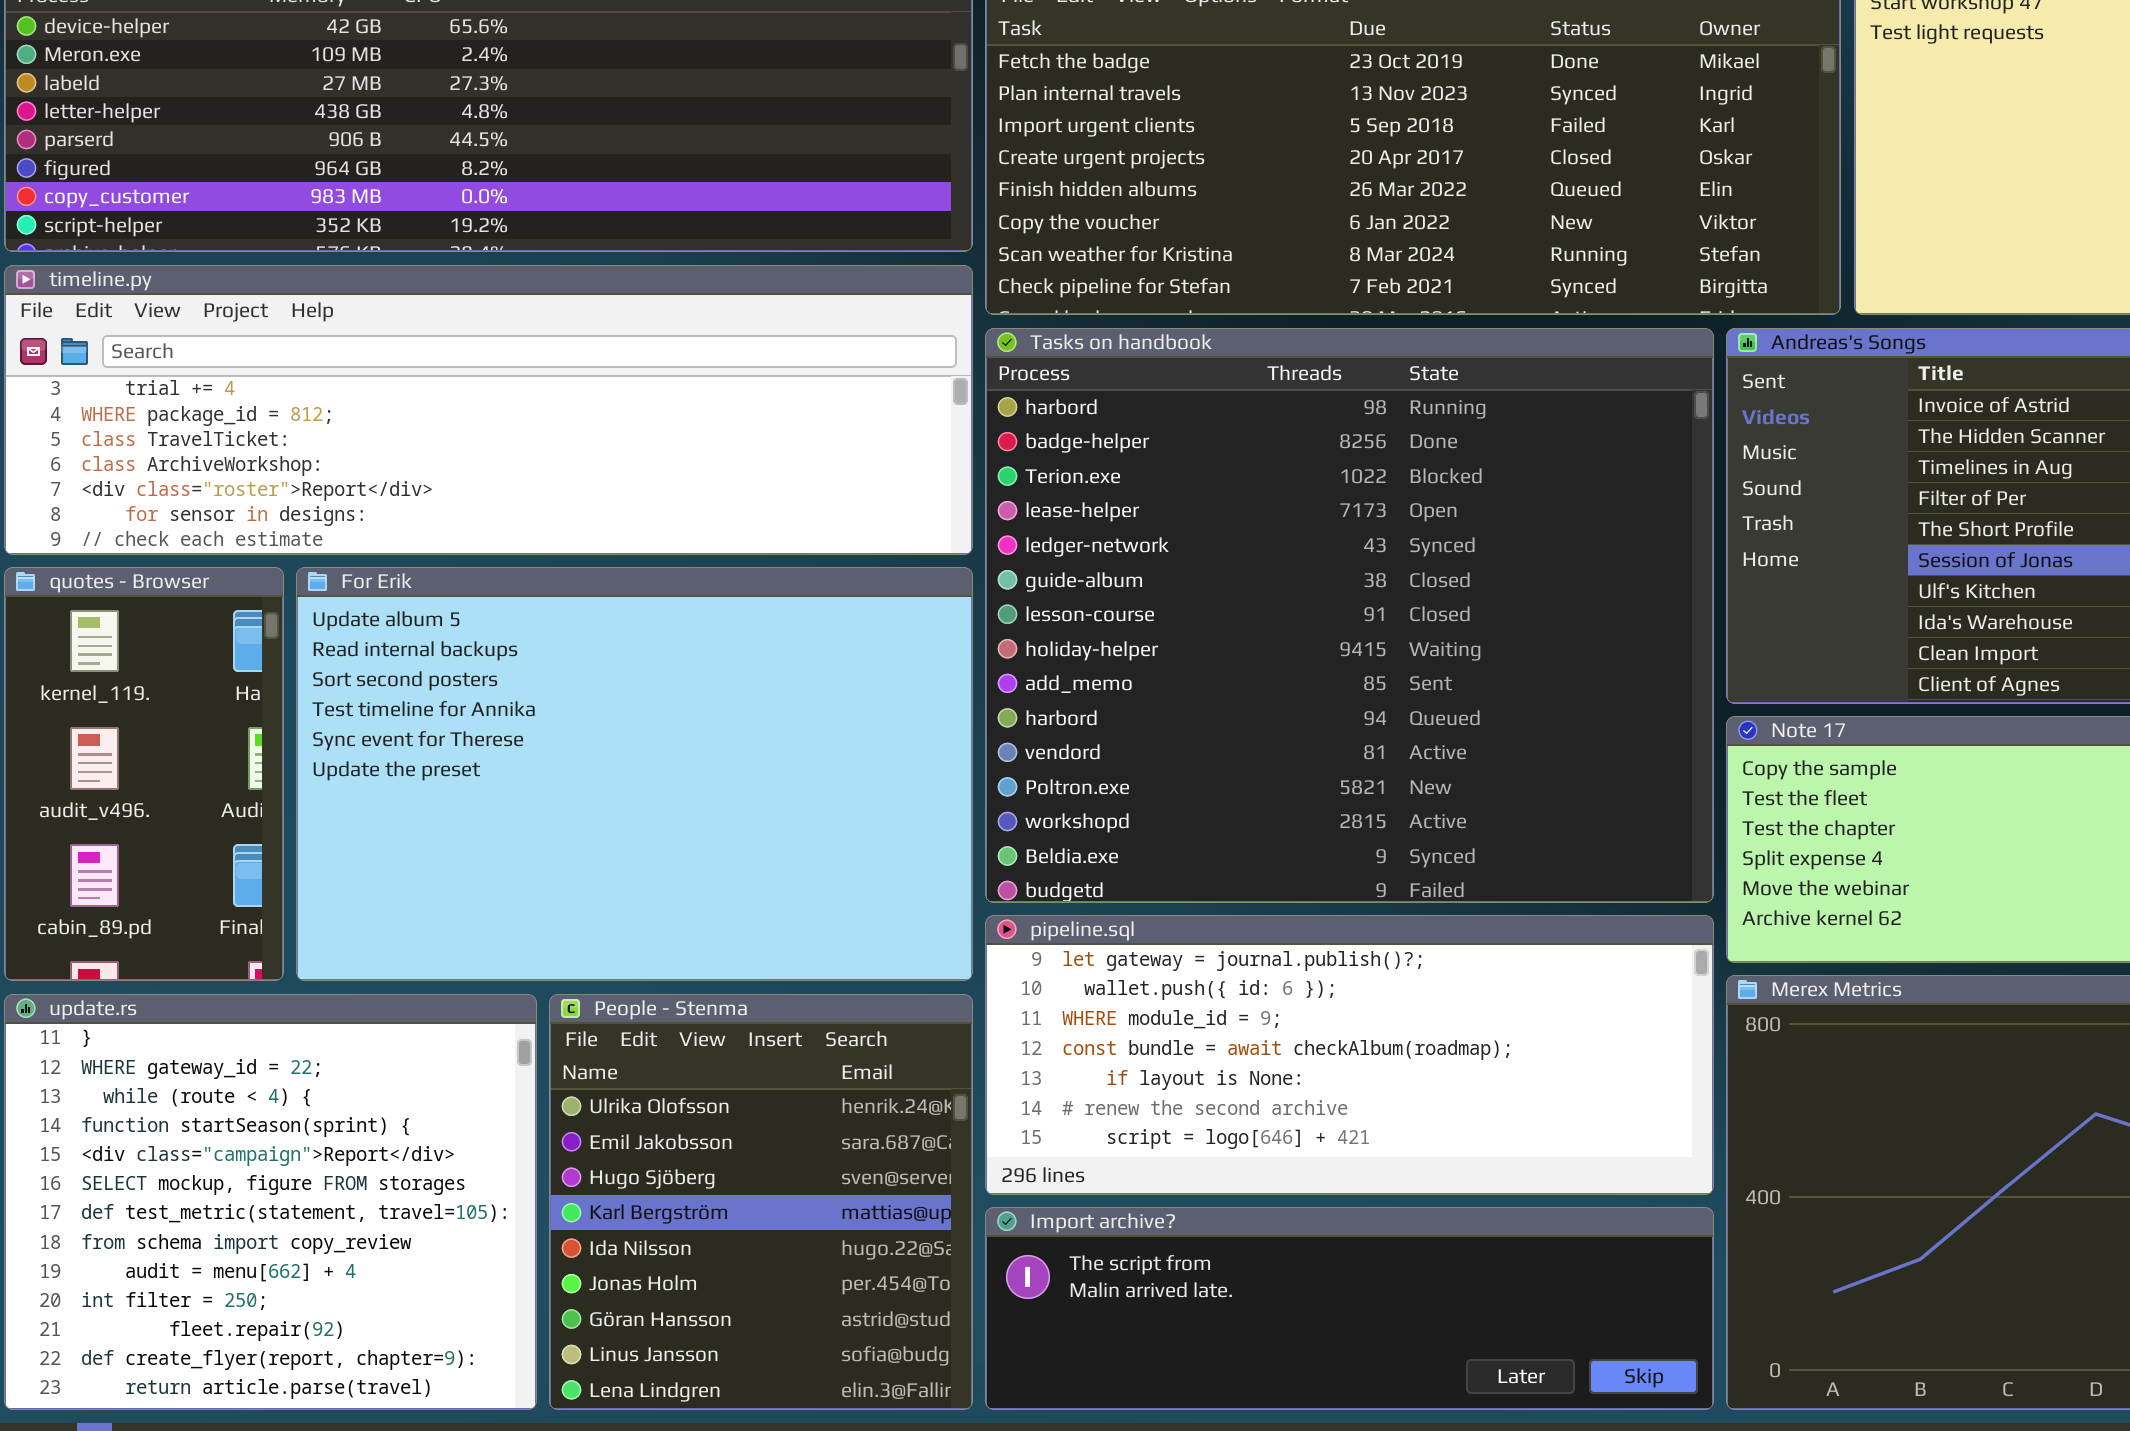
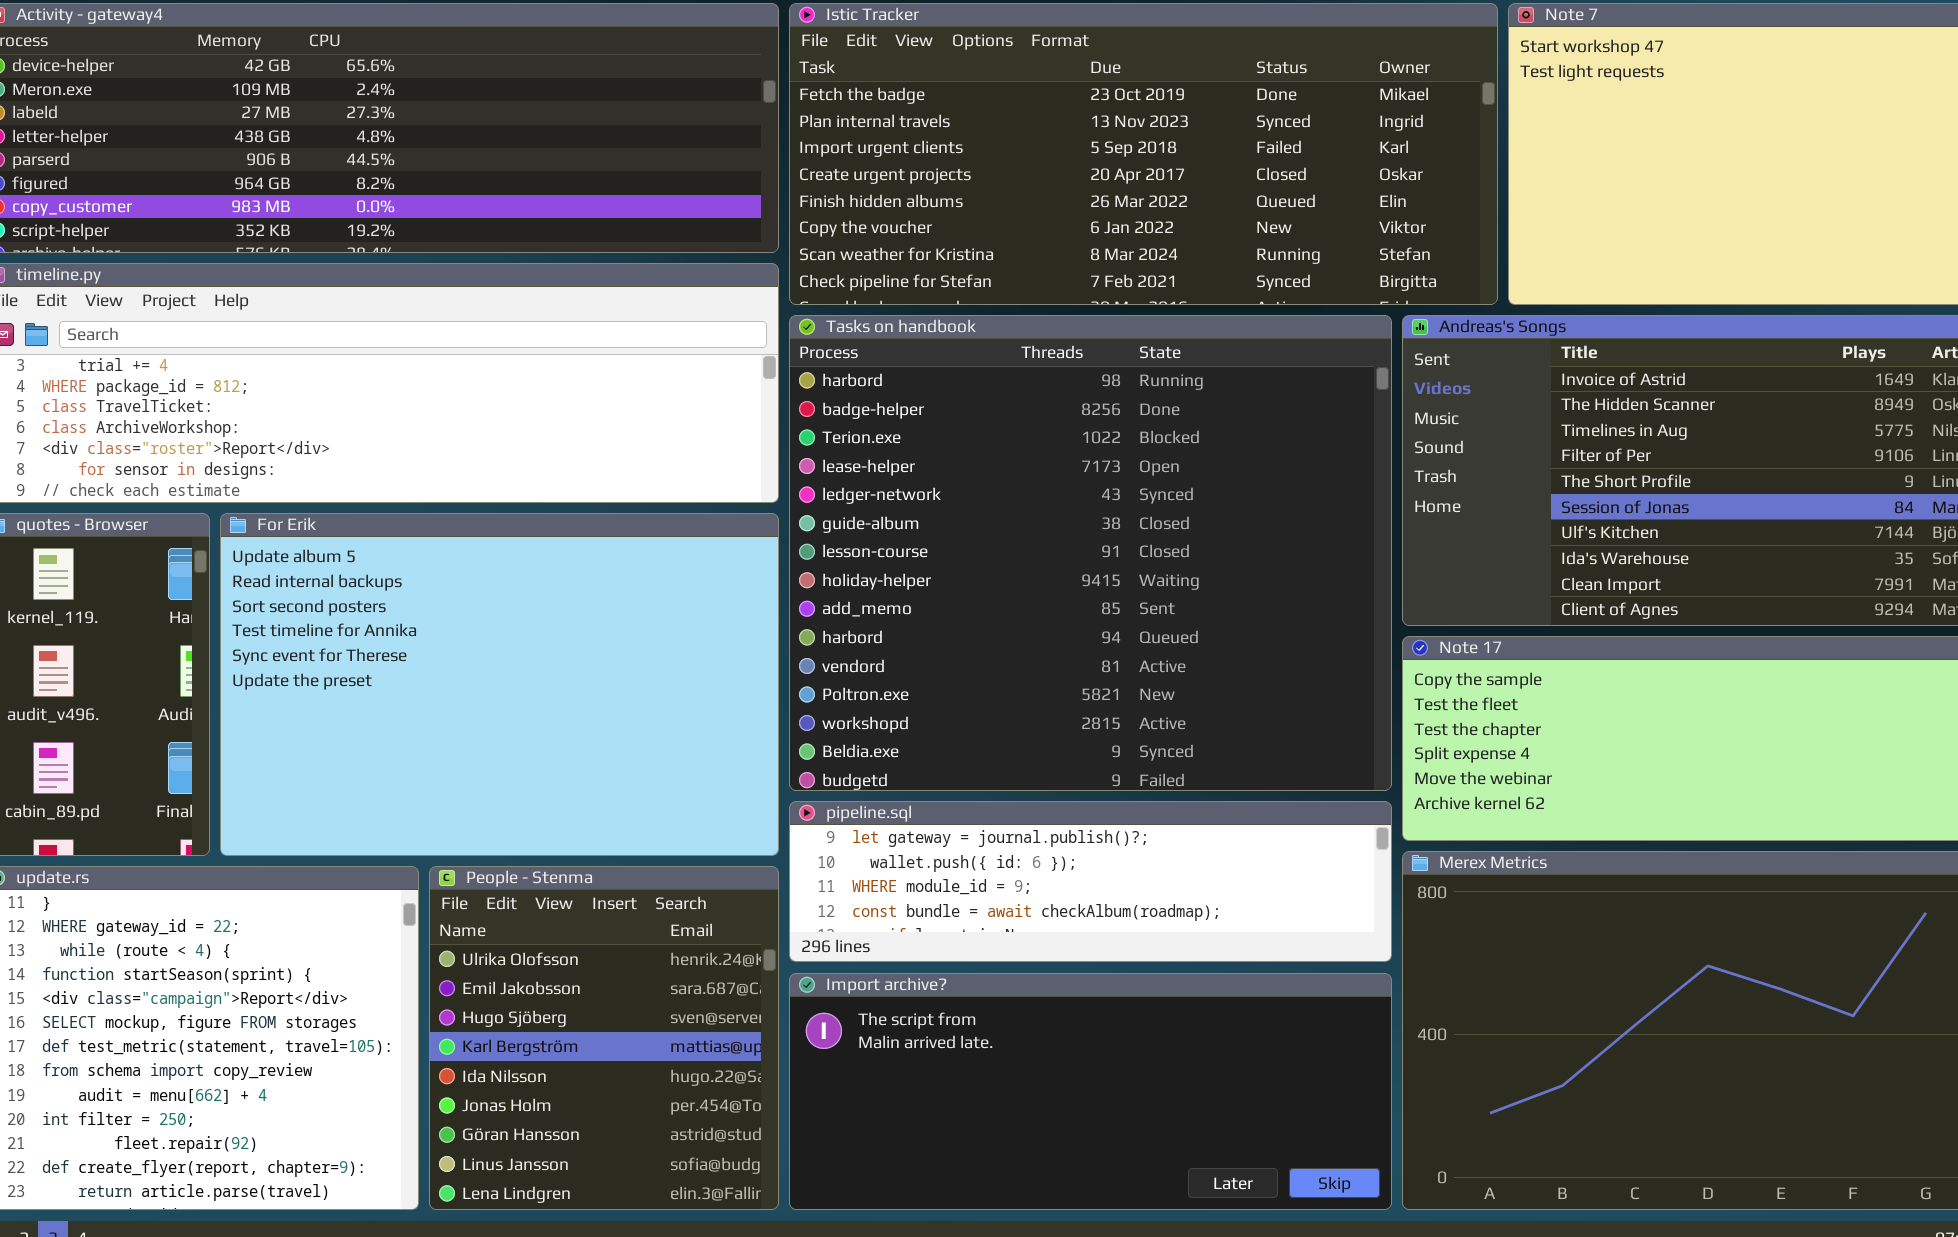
pipeline.sql: [985,915,1714,1195] -> [789,801,1392,962], resized
Import archive?: [985,1207,1714,1410] -> [789,973,1392,1210], resized

